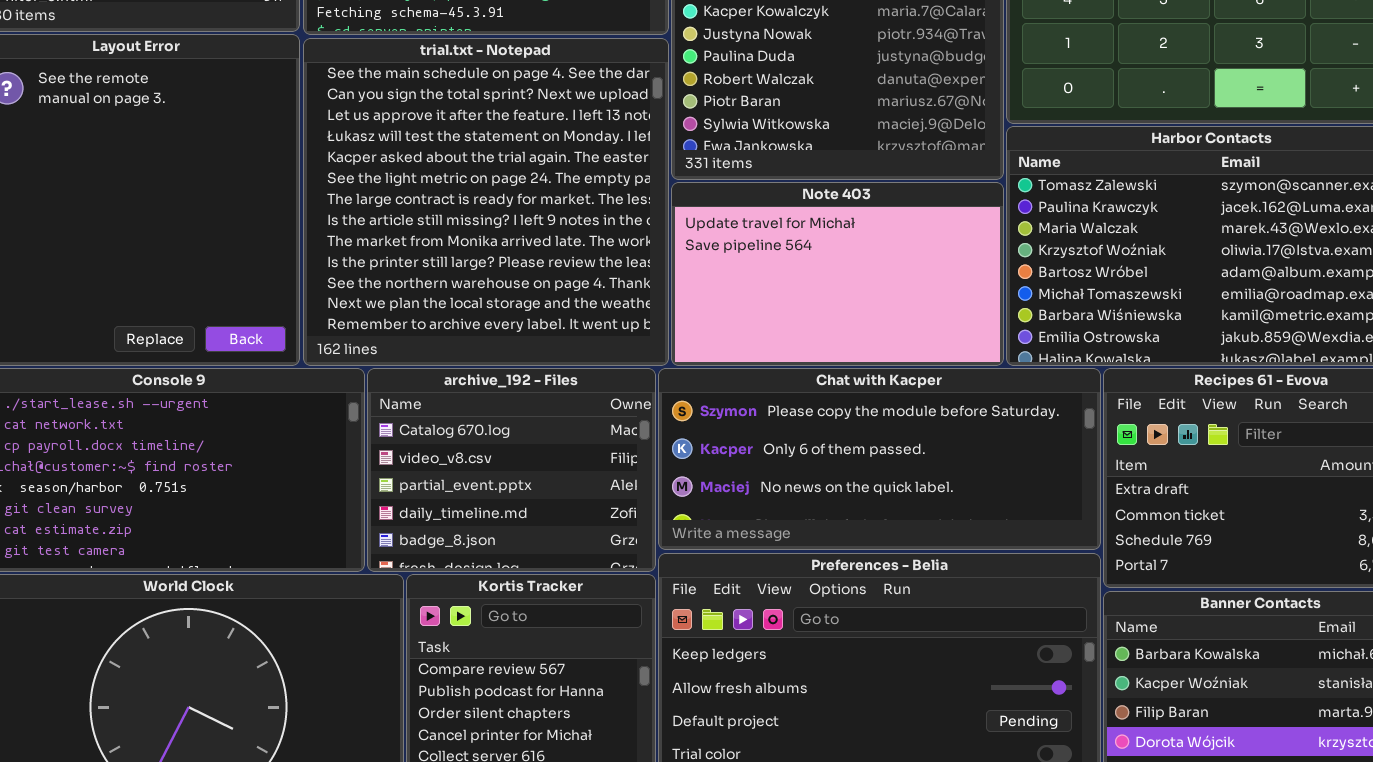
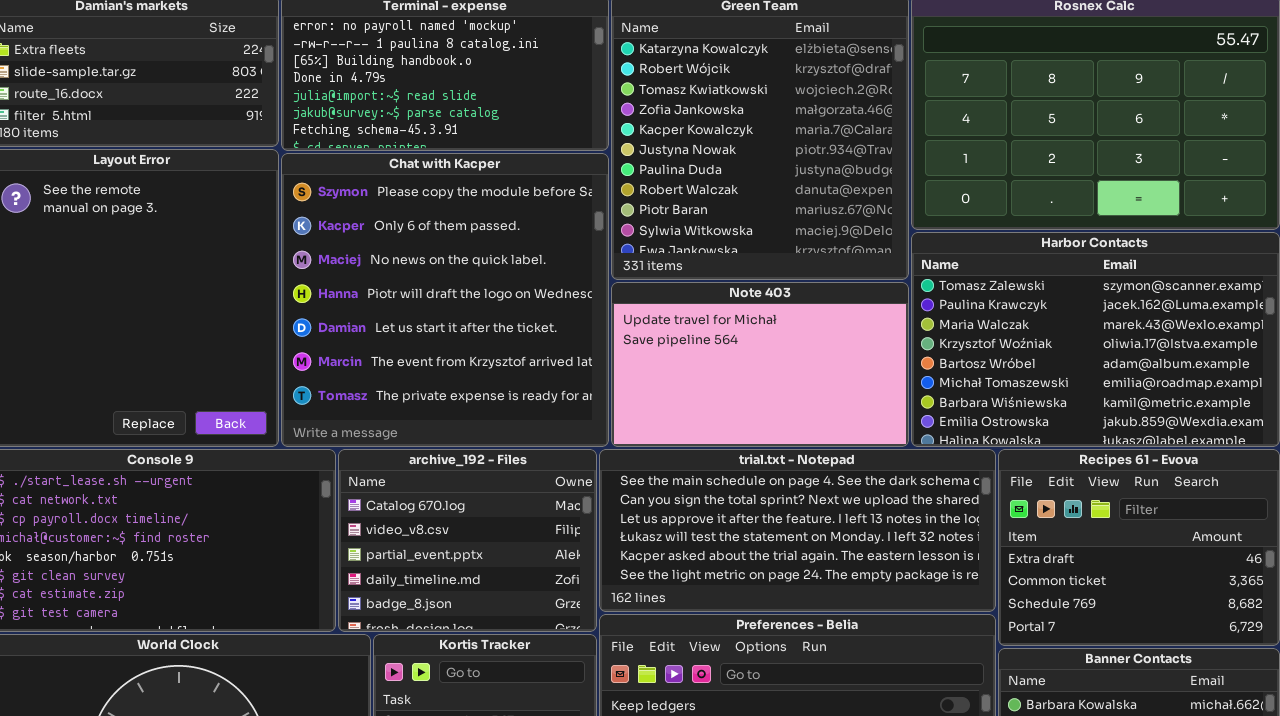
trial.txt - Notepad: [303,38,669,366] -> [599,449,996,612], moved, resized
Chat with Kacper: [658,368,1101,550] -> [281,153,609,447], moved, resized

